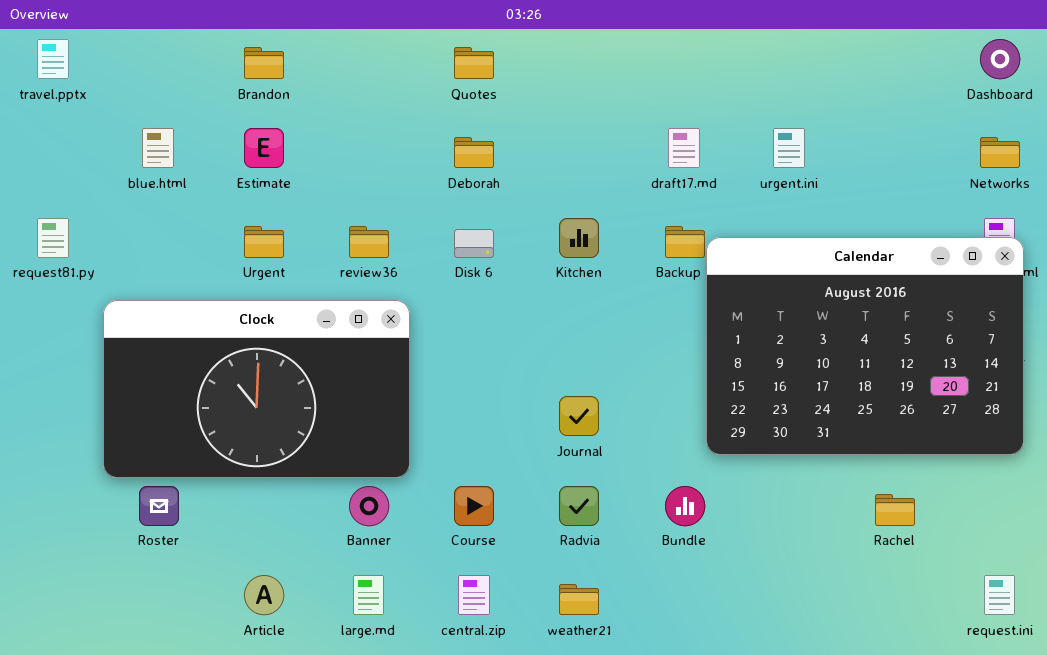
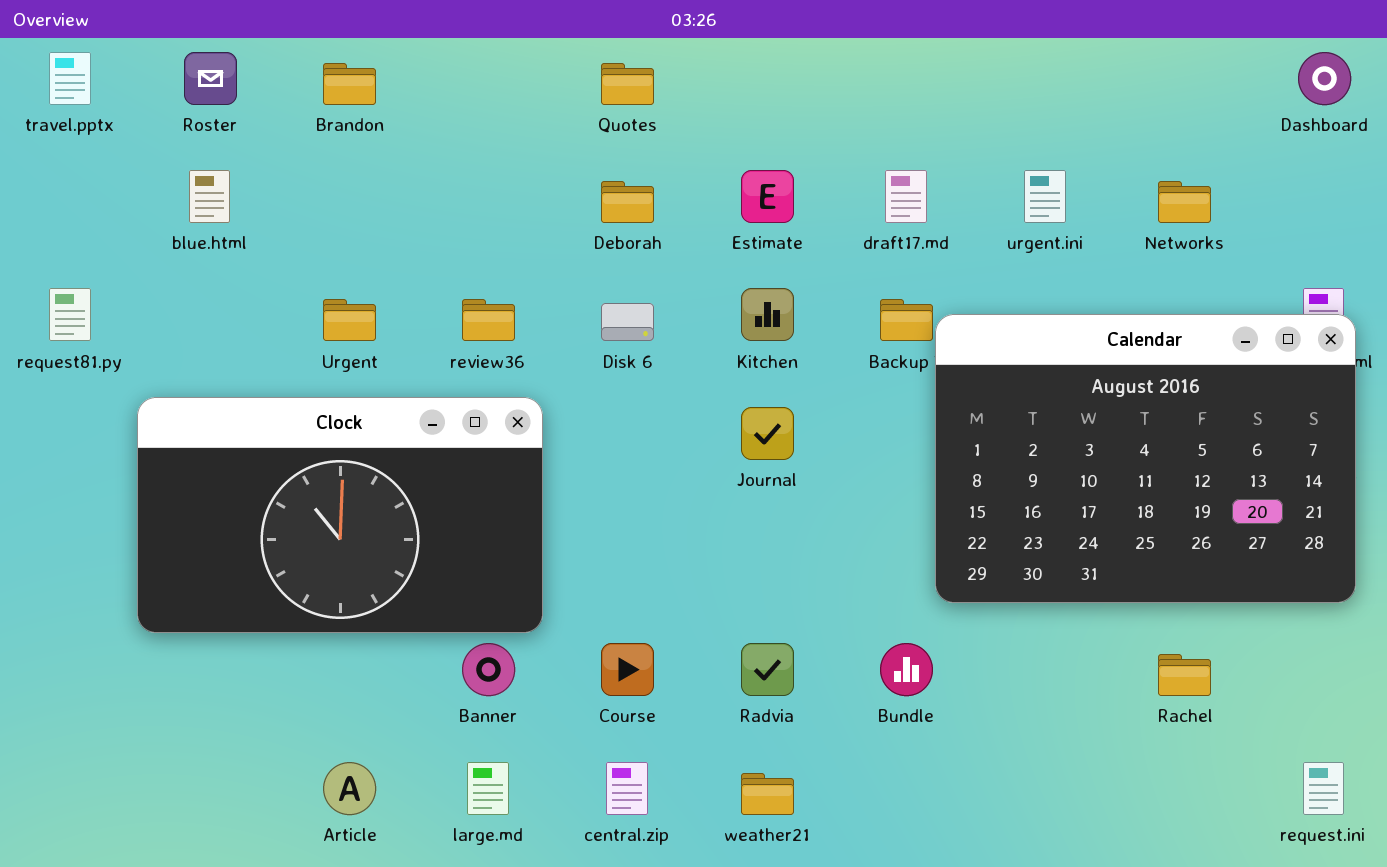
Estimate: [244,128,284,168] -> [741,170,794,223], moved
Networks: [980,137,1020,168] -> [1158,181,1211,223], moved
Journal: [559,396,599,436] -> [741,407,794,460], moved
Roster: [139,486,179,526] -> [184,52,237,105], moved

